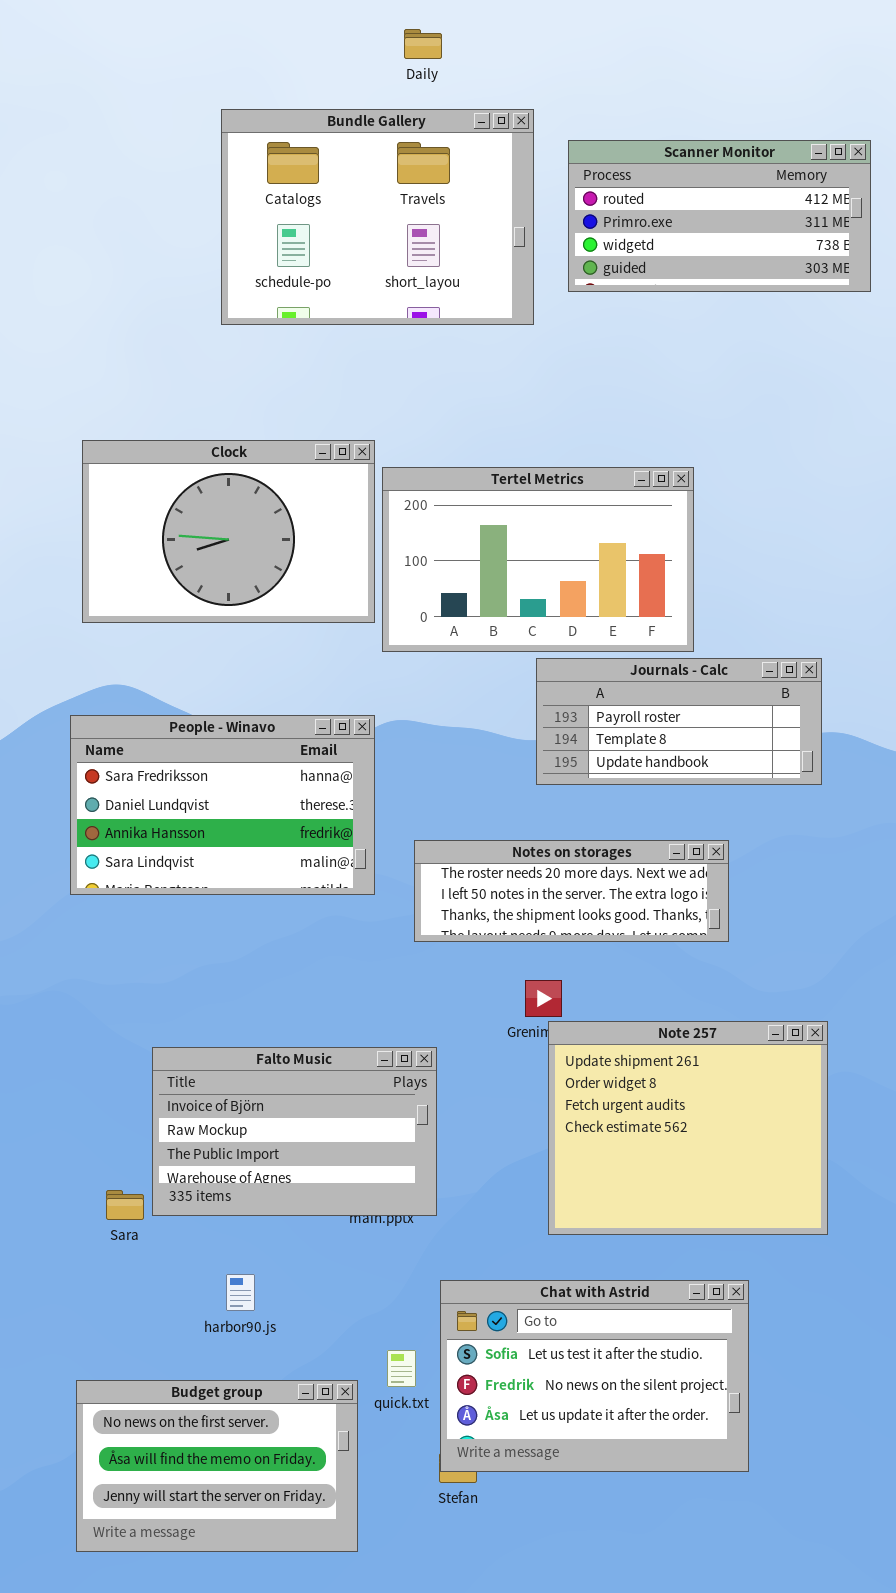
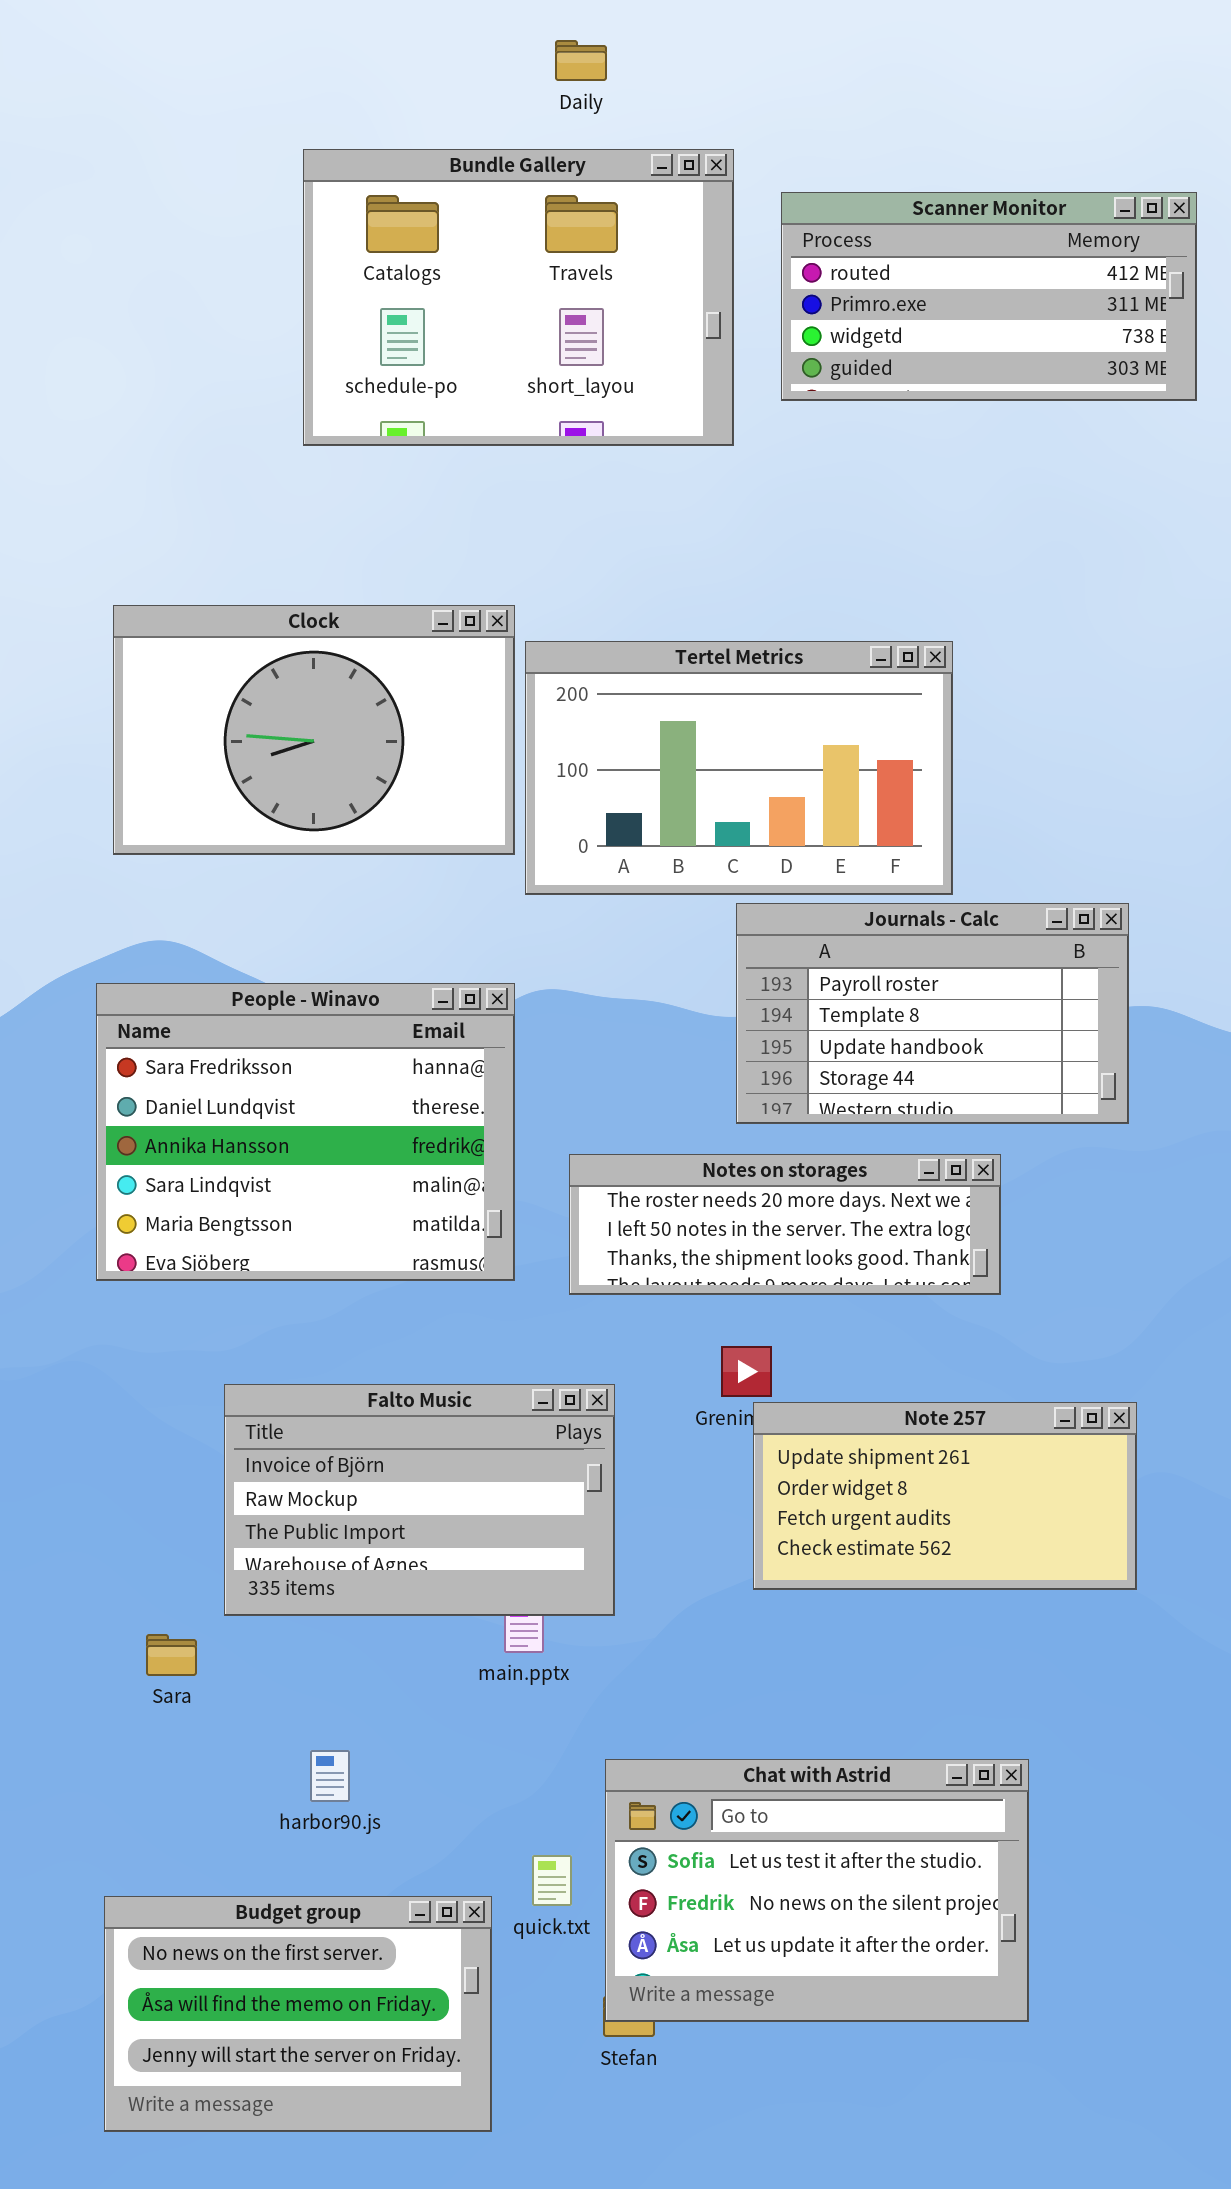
Journals - Calc: [536,658,822,785] -> [736,903,1129,1124], resized
People - Winavo: [70,715,375,895] -> [96,983,515,1281], resized
Note 257: [548,1021,828,1235] -> [753,1402,1137,1590], resized
Falto Music: [152,1047,437,1216] -> [224,1384,615,1616], moved

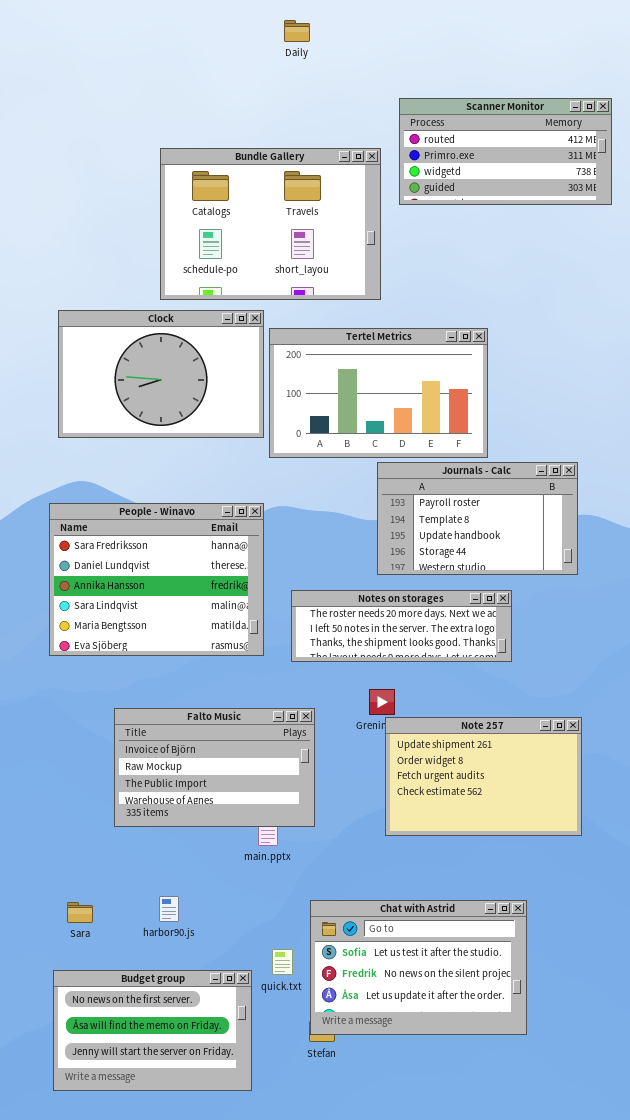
Bundle Gallery: [303,149,734,446] -> [160,148,381,300], moved
Note 257: [753,1402,1137,1590] -> [385,717,582,836], resized
Sara: [146,1634,197,1676] -> [67,902,93,923], moved

